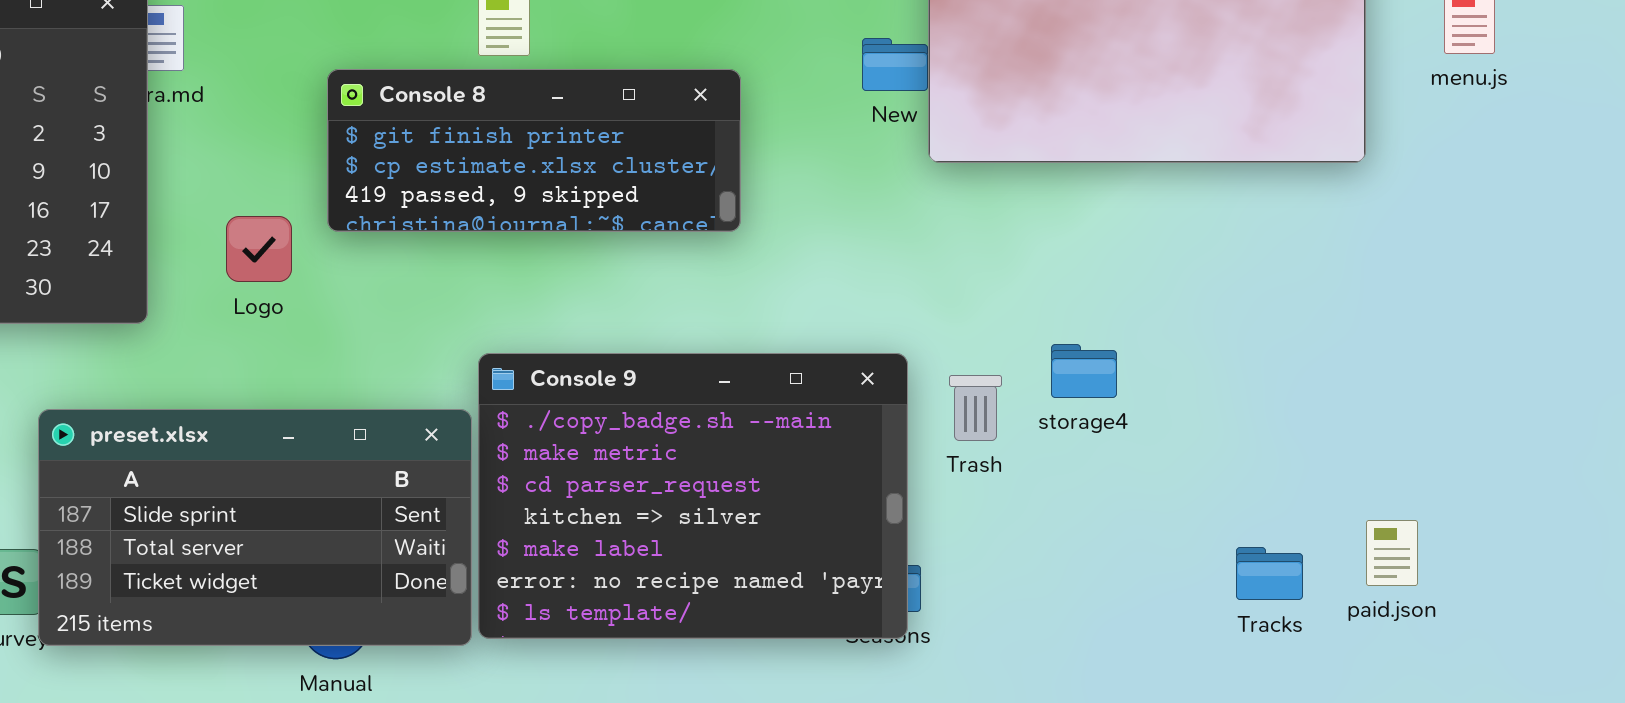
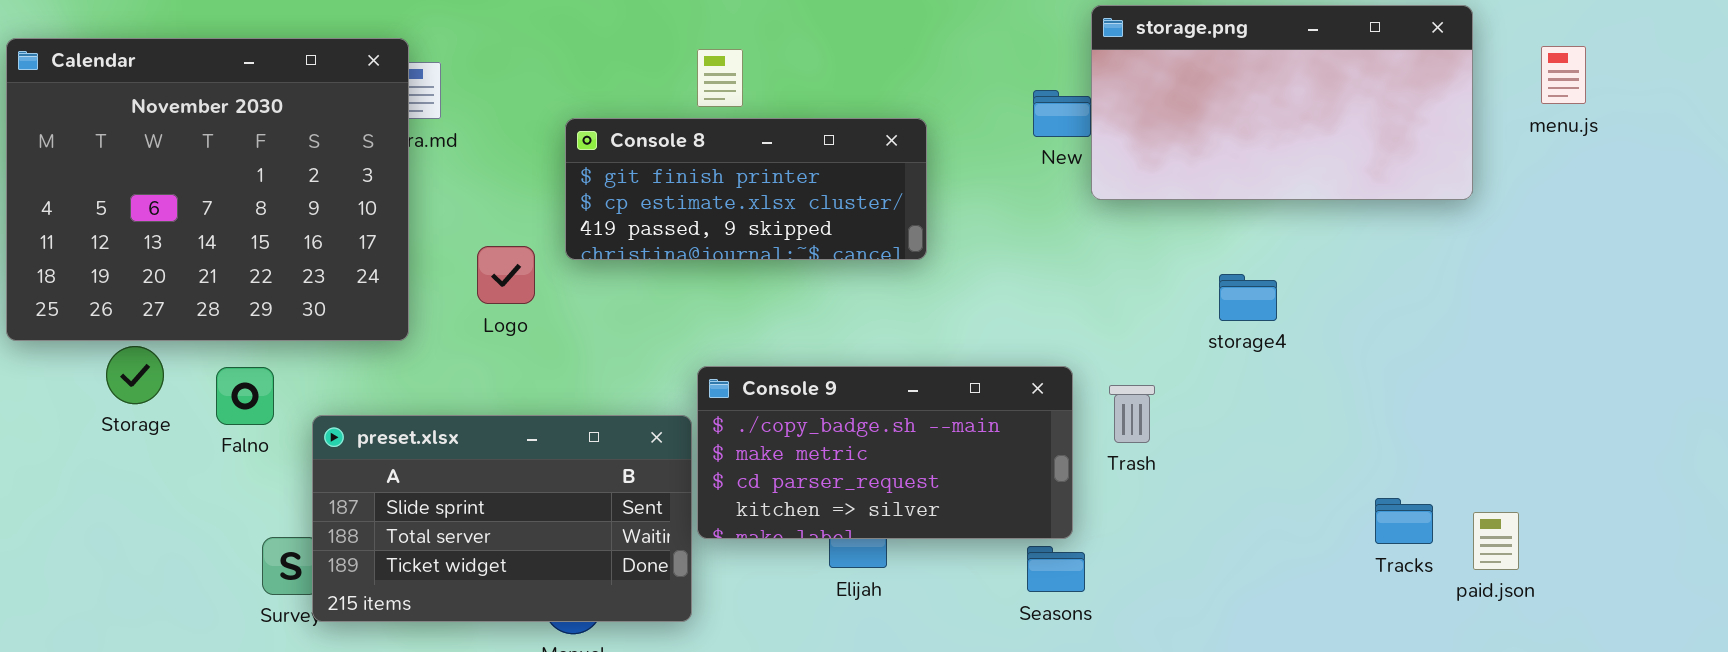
storage4: [1051,344,1117,398] -> [1219,274,1277,321], moved
Console 9: [478,353,908,639] -> [697,366,1073,539], resized
Tracks: [1236,547,1303,600] -> [1375,498,1433,544], moved

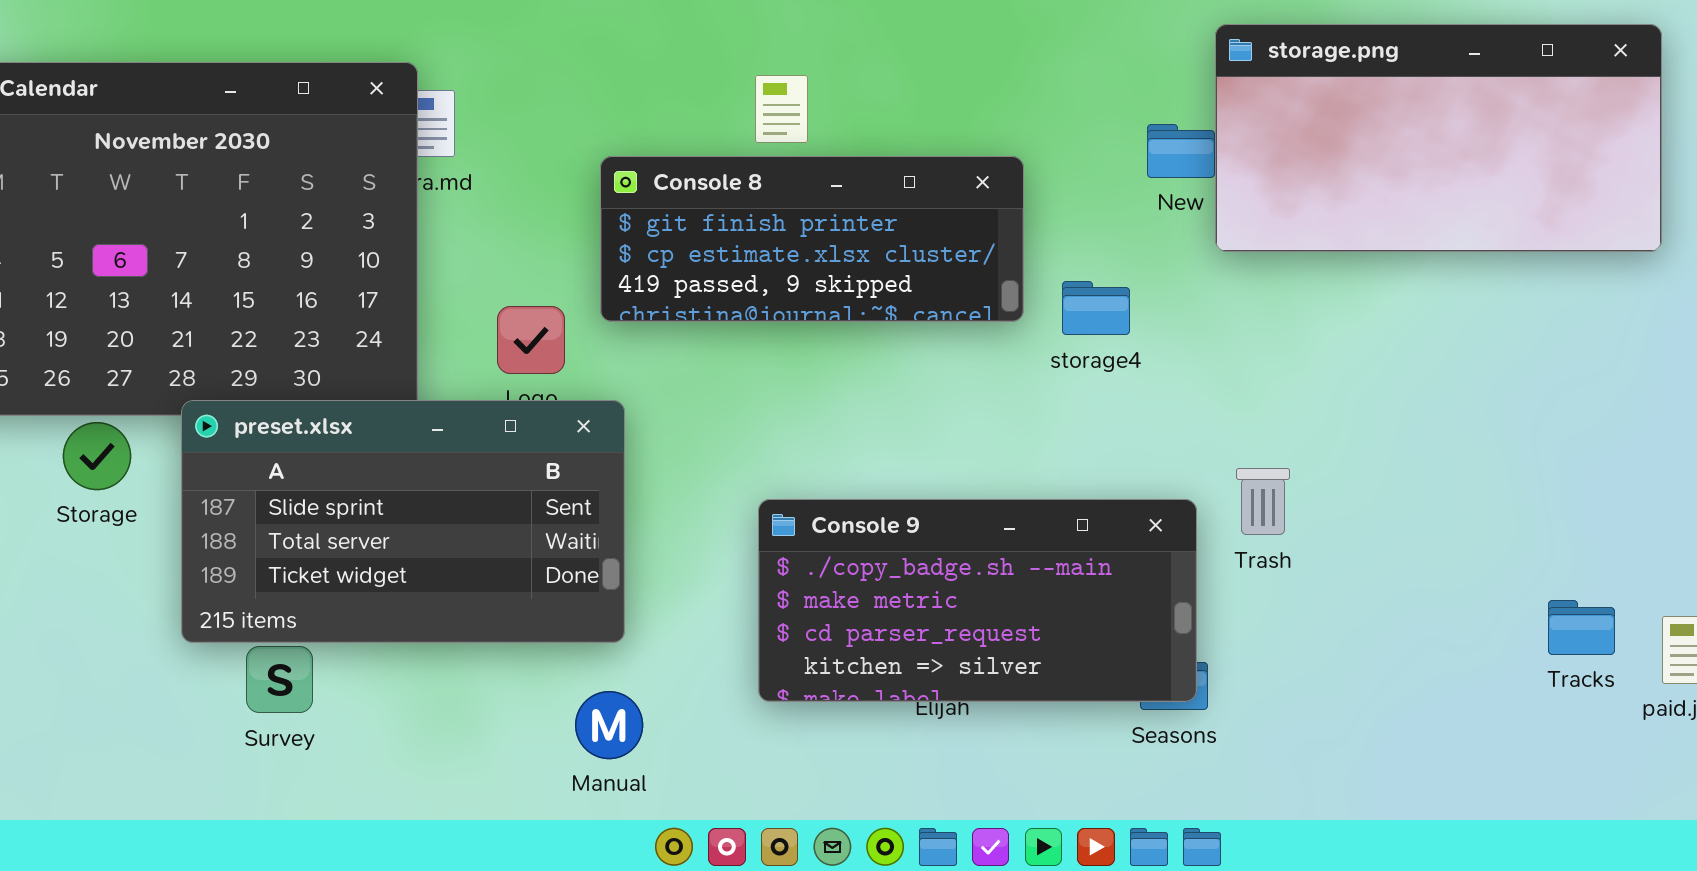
storage4: [1219,274,1277,321] -> [1062,281,1130,335], moved
Console 9: [697,366,1073,539] -> [758,499,1197,702], moved
preset.xlsx: [312,415,692,622] -> [181,400,625,643], moved

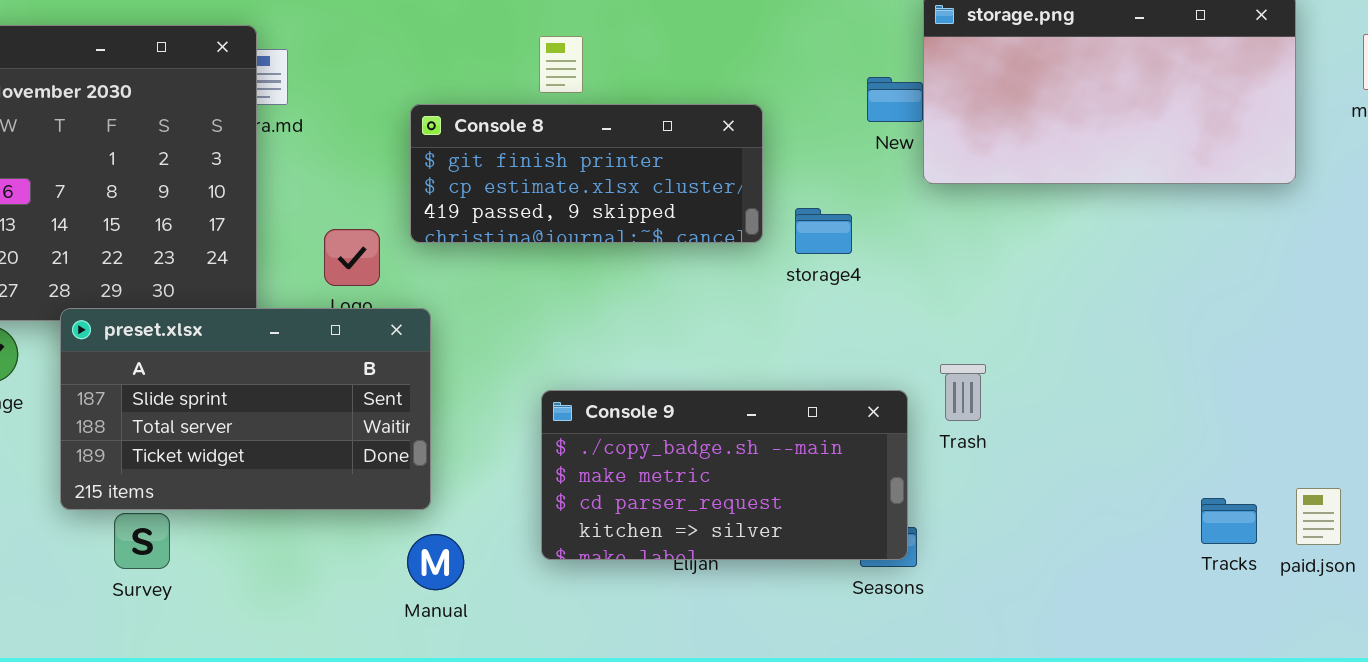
Tracks: [1548,600,1615,655] -> [1201,498,1257,544], moved
Manual: [575,691,643,759] -> [407,534,464,590], moved

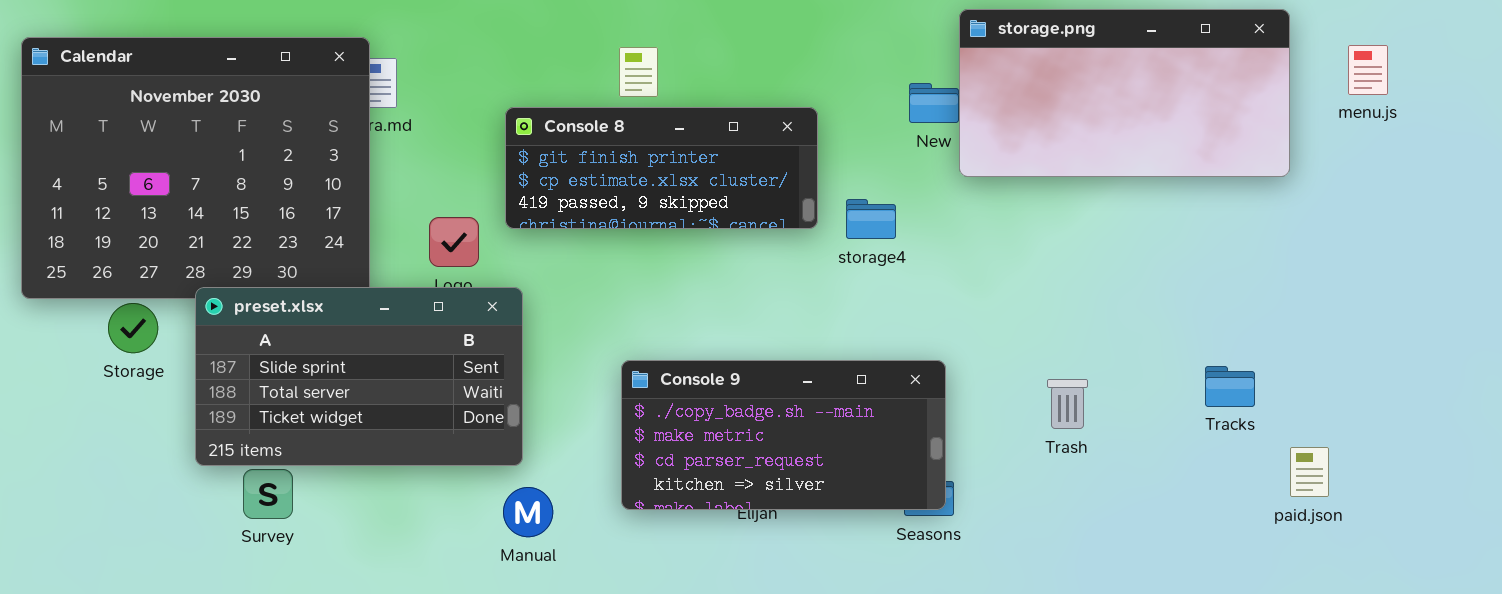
Trash: [940,364,986,421] -> [1047,379,1088,429], moved
Tracks: [1201,498,1257,544] -> [1205,366,1255,407], moved

